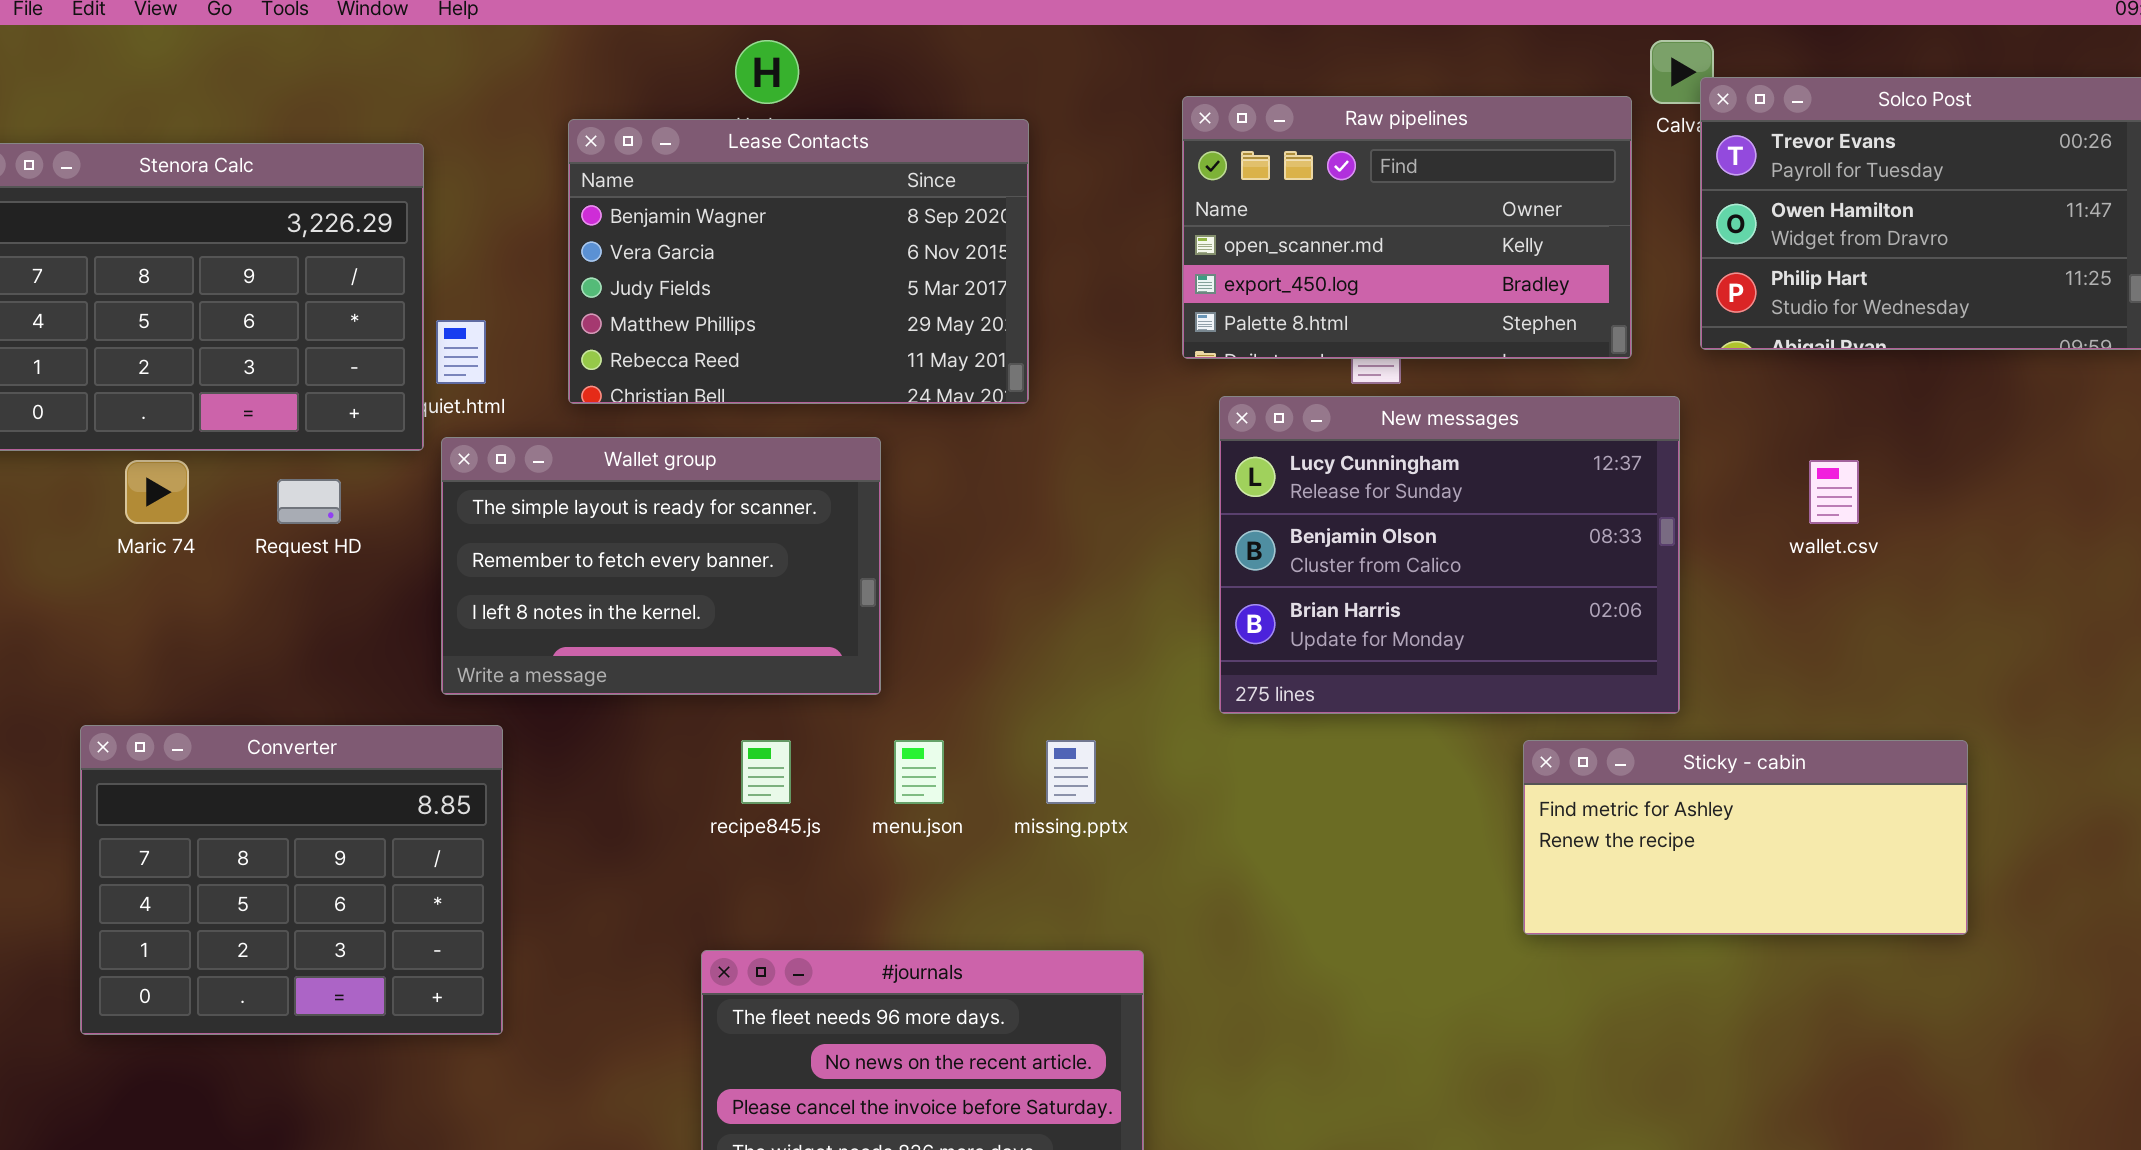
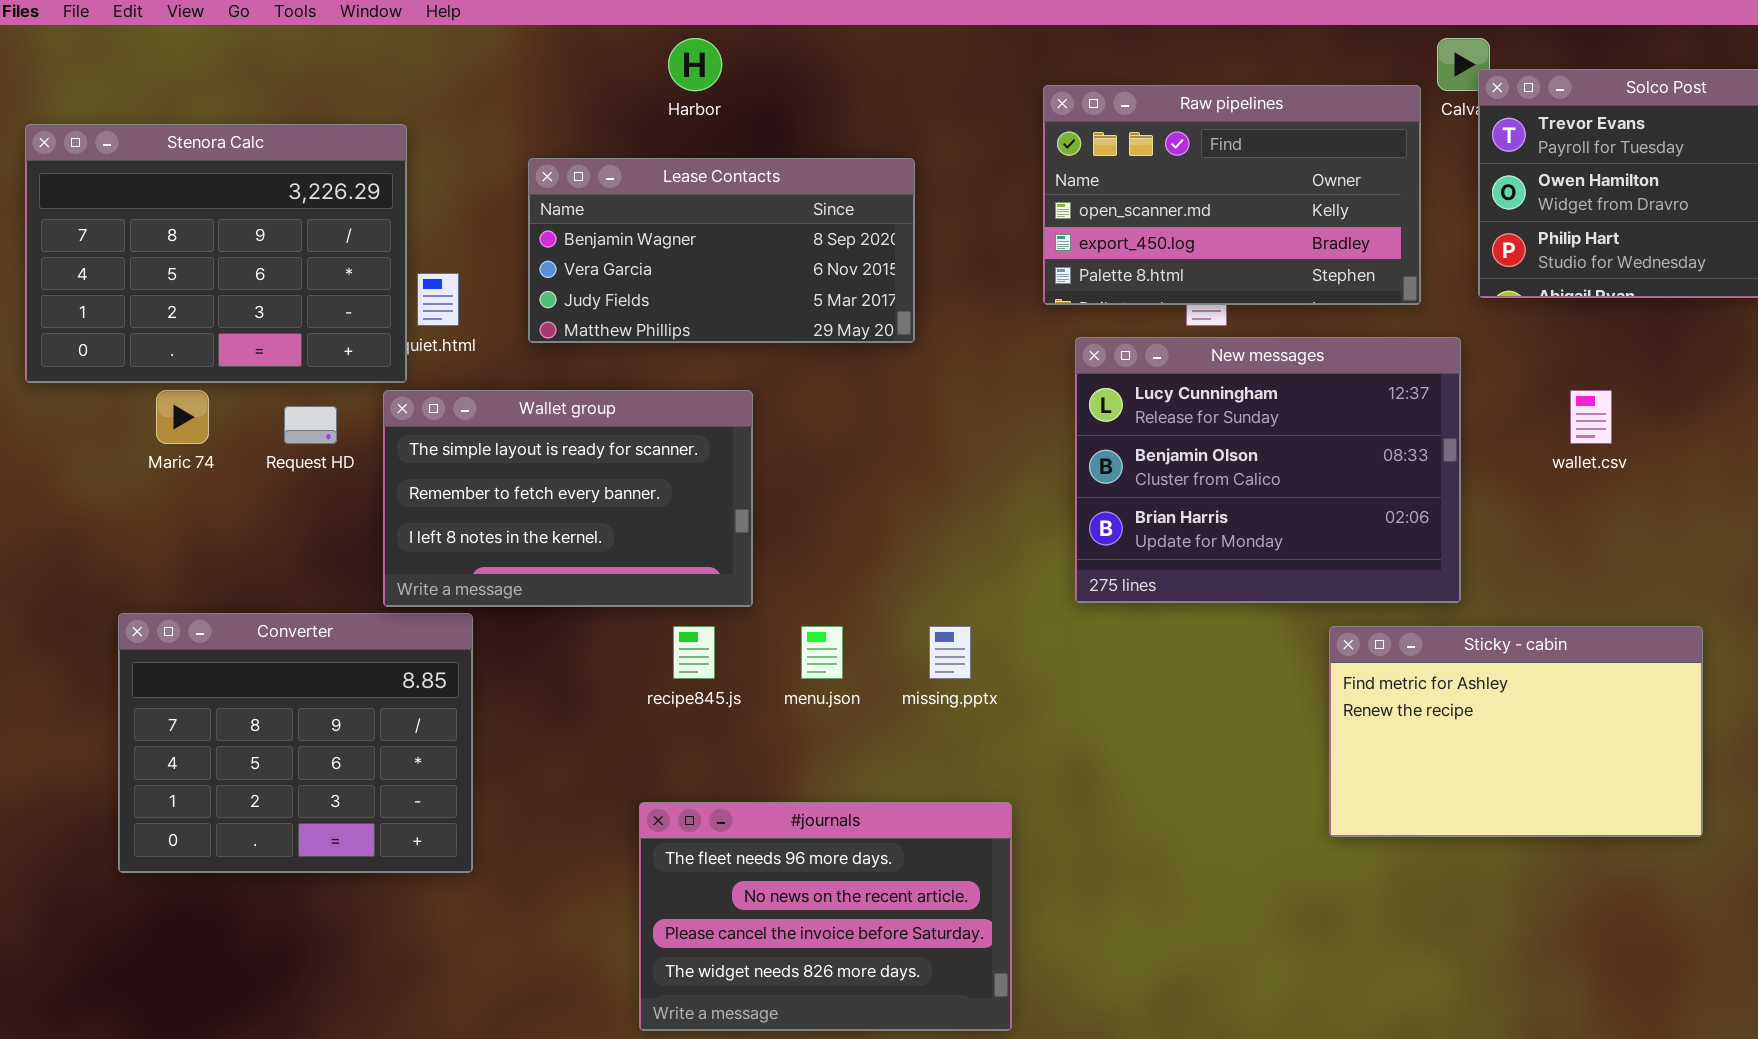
Lease Contacts: [568,119,1029,404] -> [528,158,915,343], resized
Wallet group: [441,437,881,695] -> [383,390,753,607], moved
Sticky - cabin: [1523,740,1968,935] -> [1329,626,1703,837], resized

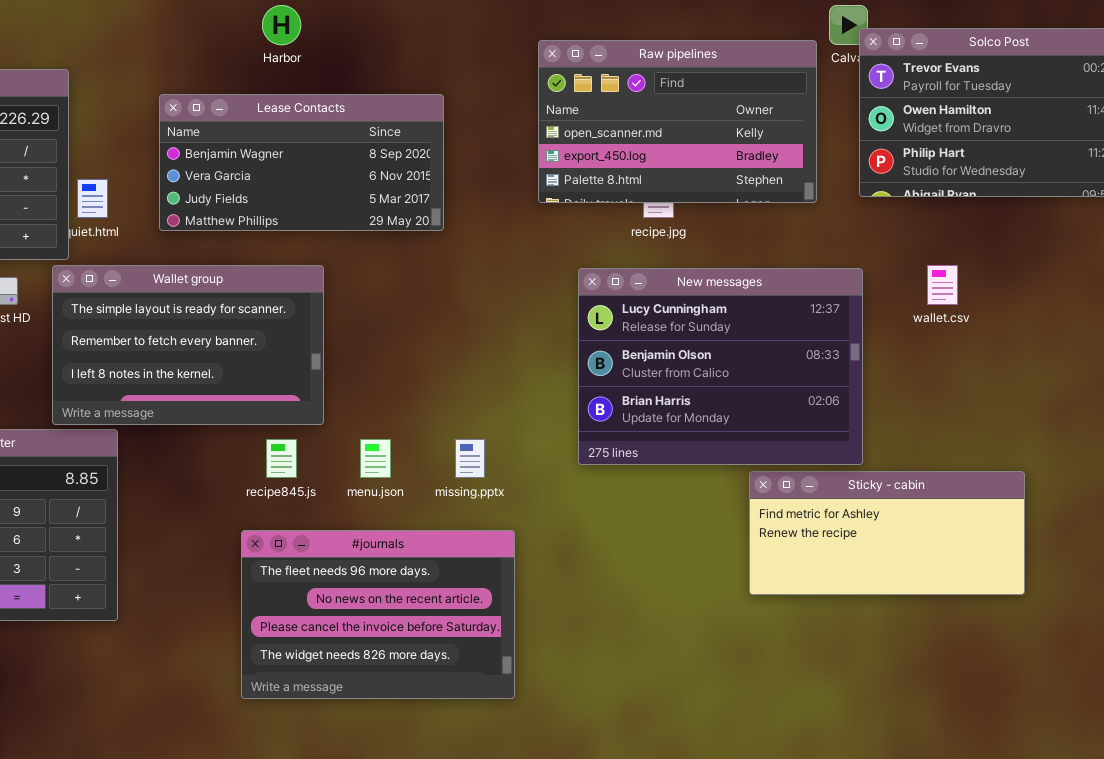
New messages: [1075,337,1461,603] -> [578,268,863,465], moved
Sticky - cabin: [1329,626,1703,837] -> [749,471,1025,595], resized
#journals: [639,802,1012,1031] -> [241,530,515,699], moved

